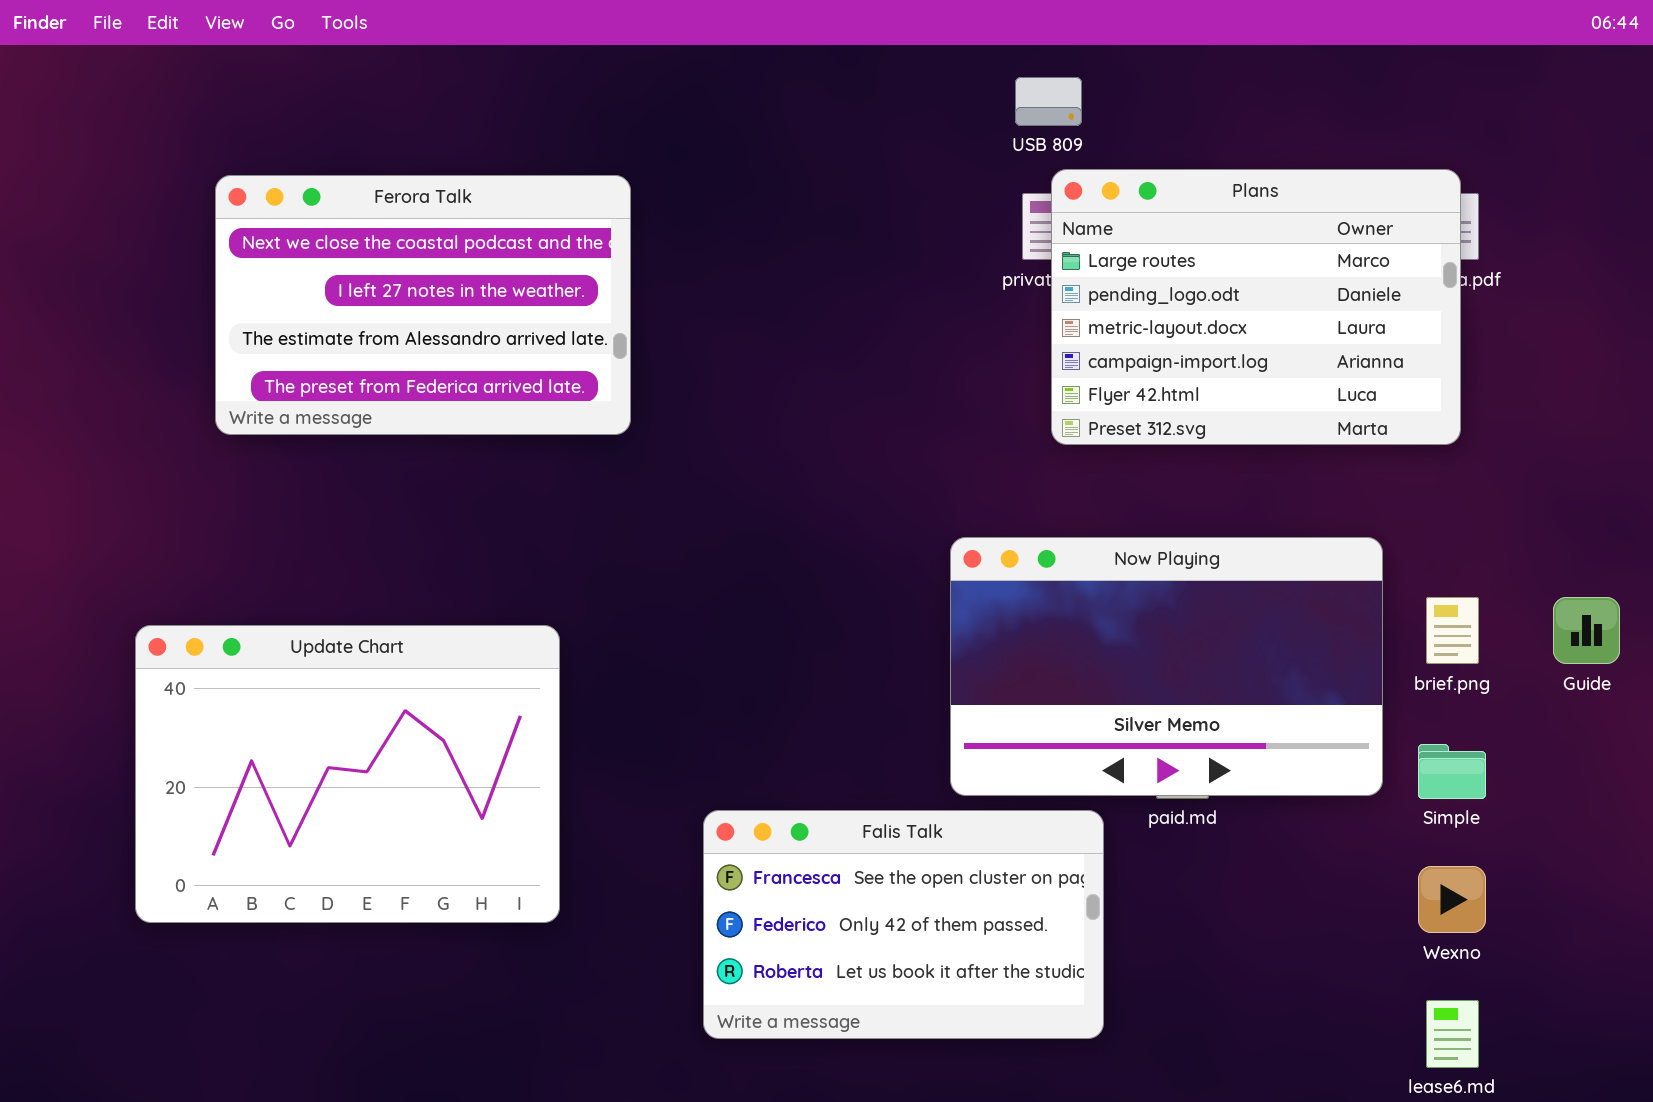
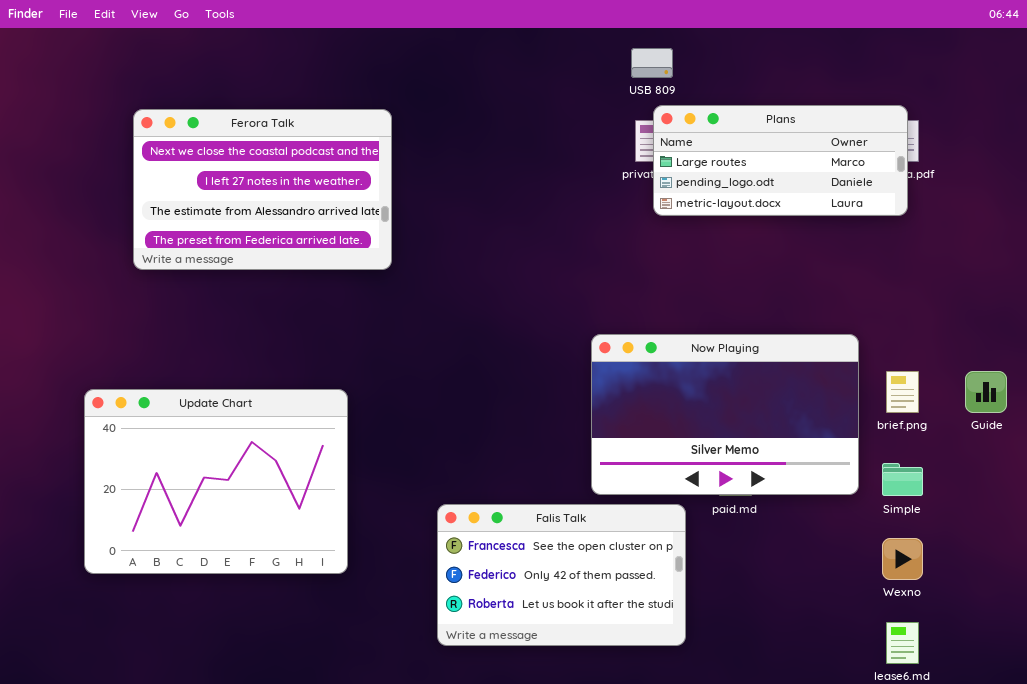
Plans: [1051,169,1461,445] -> [653,105,908,216], resized

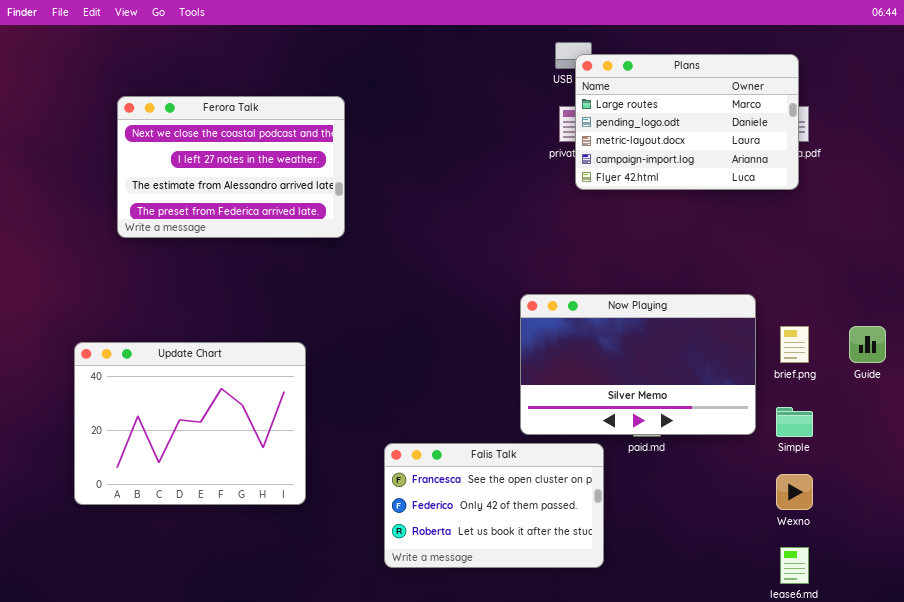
Plans: [653,105,908,216] -> [575,54,799,190], resized

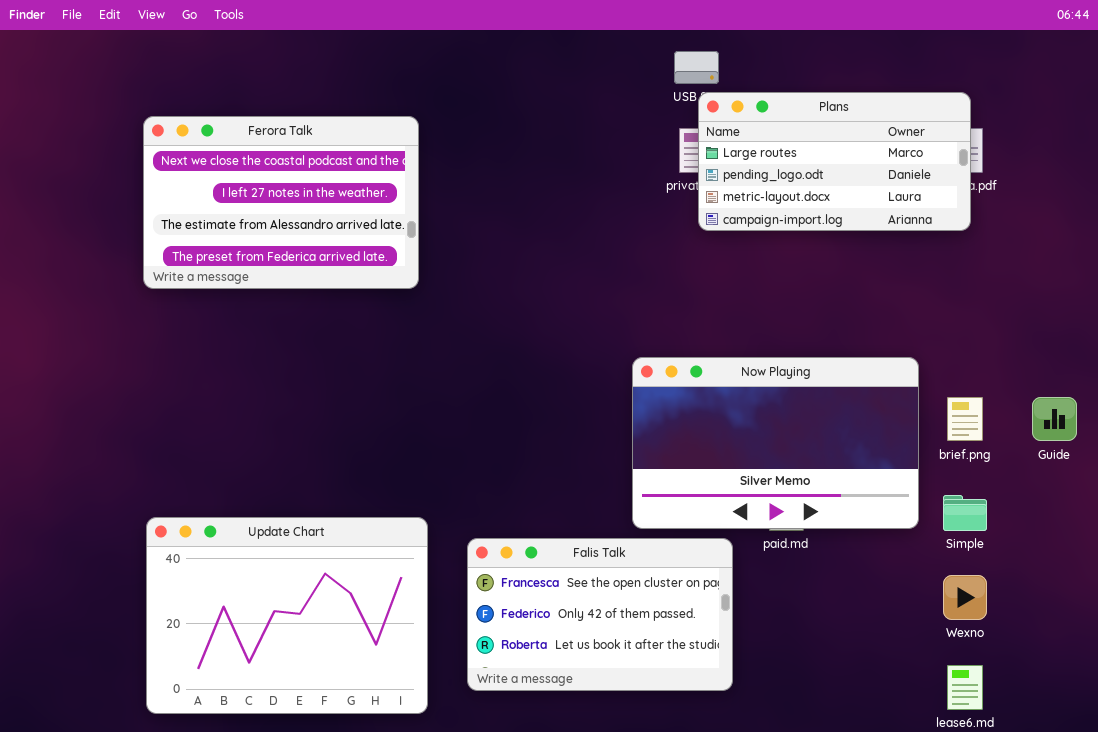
Plans: [575,54,799,190] -> [698,92,971,231], resized
Update Chart: [74,342,306,505] -> [146,517,428,714], moved

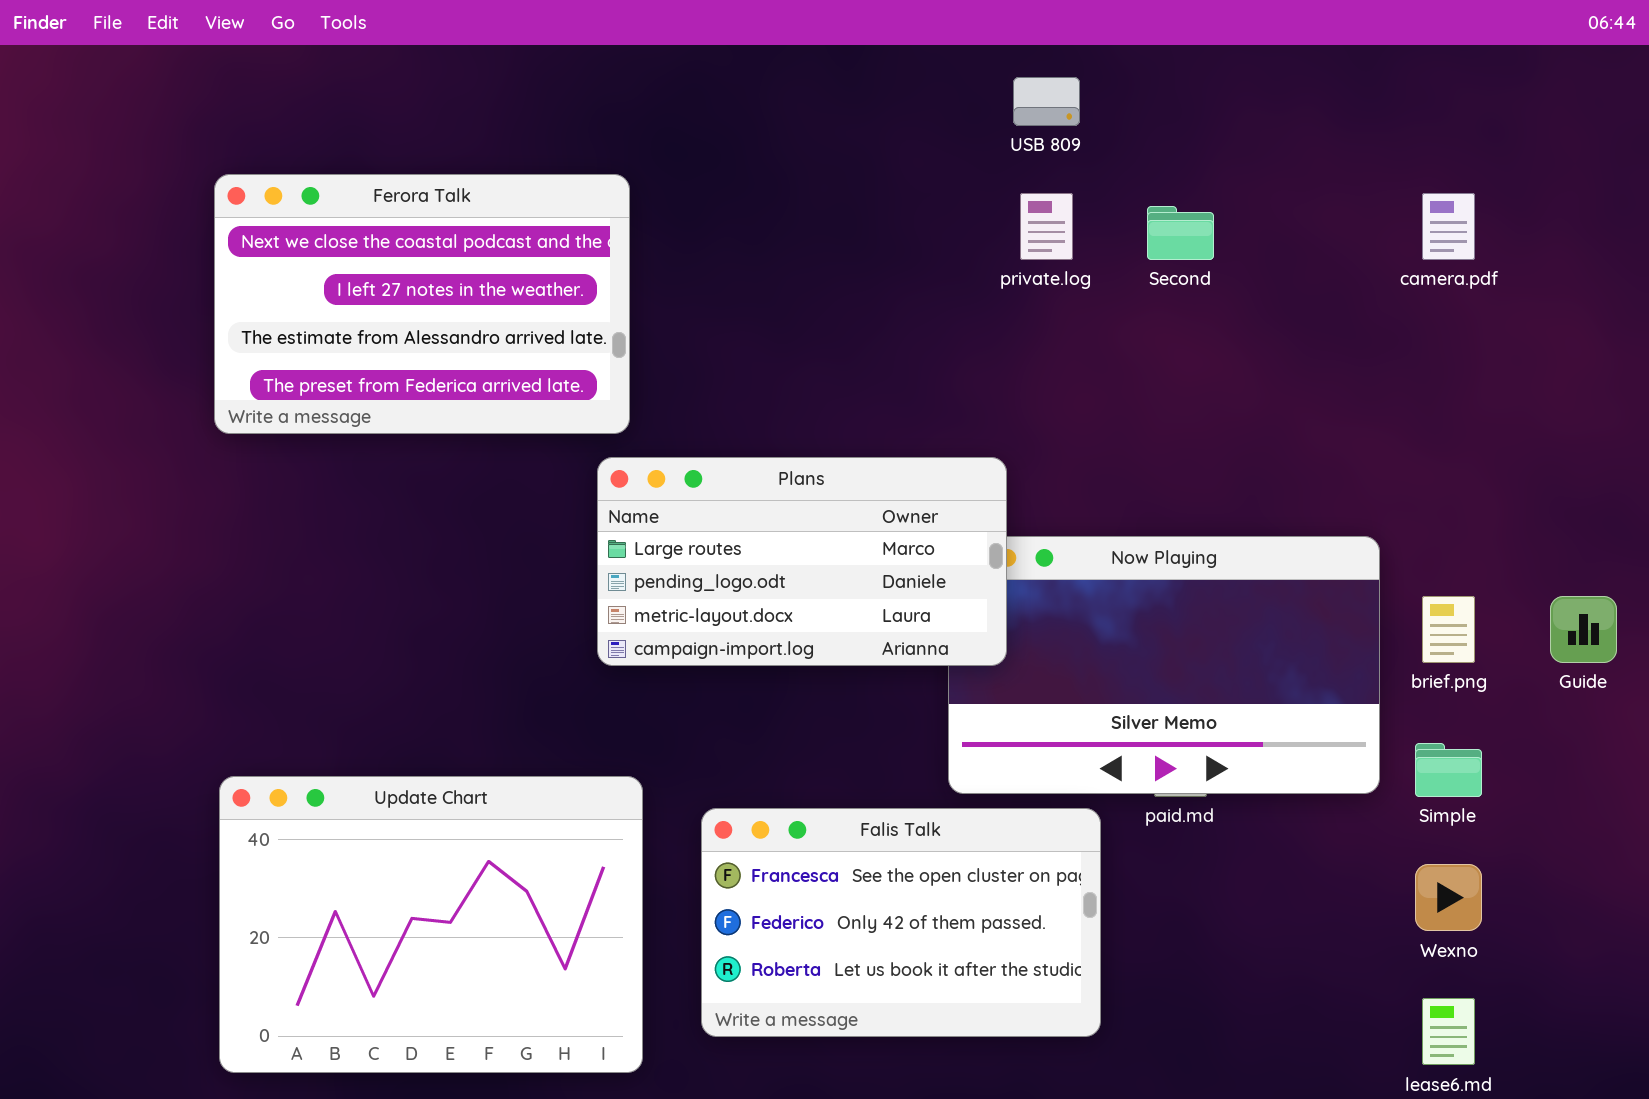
Plans: [698,92,971,231] -> [597,457,1007,666], moved

